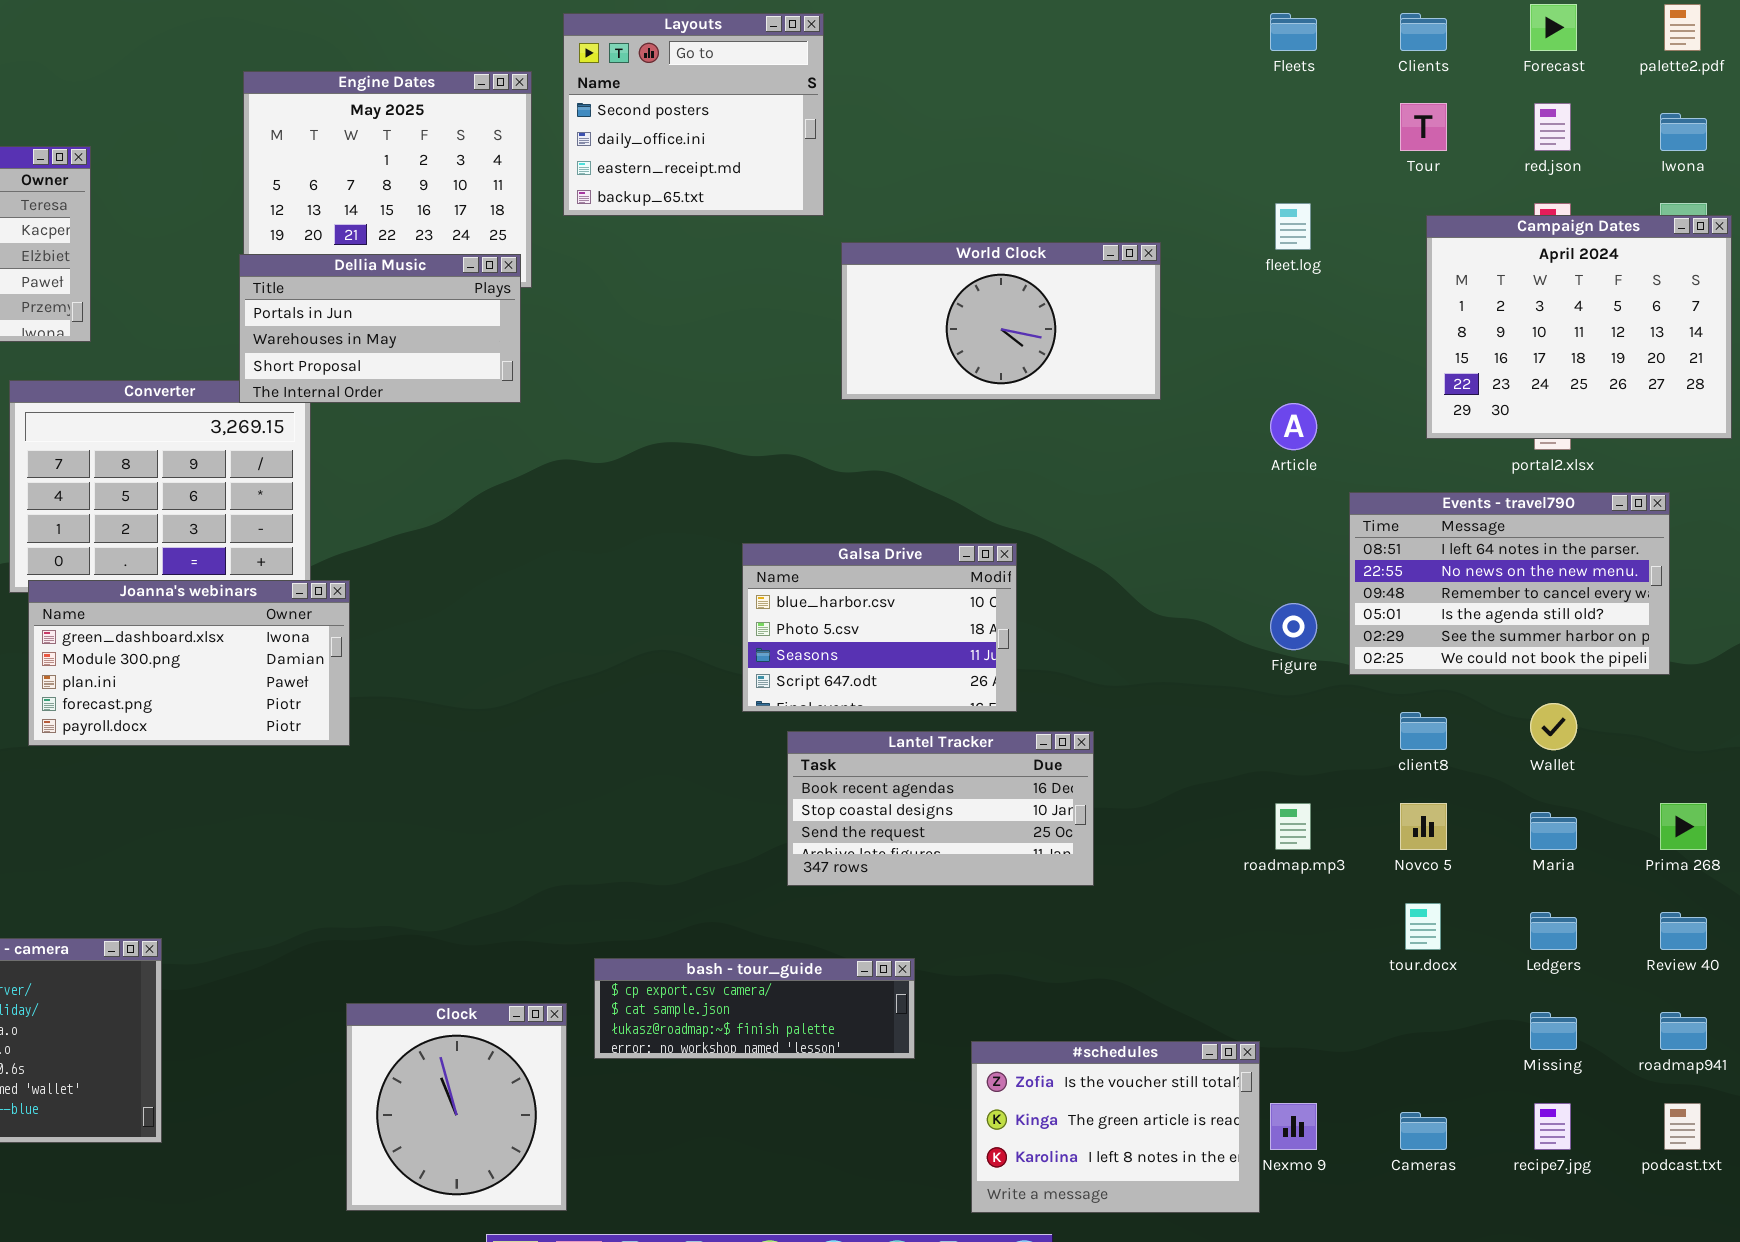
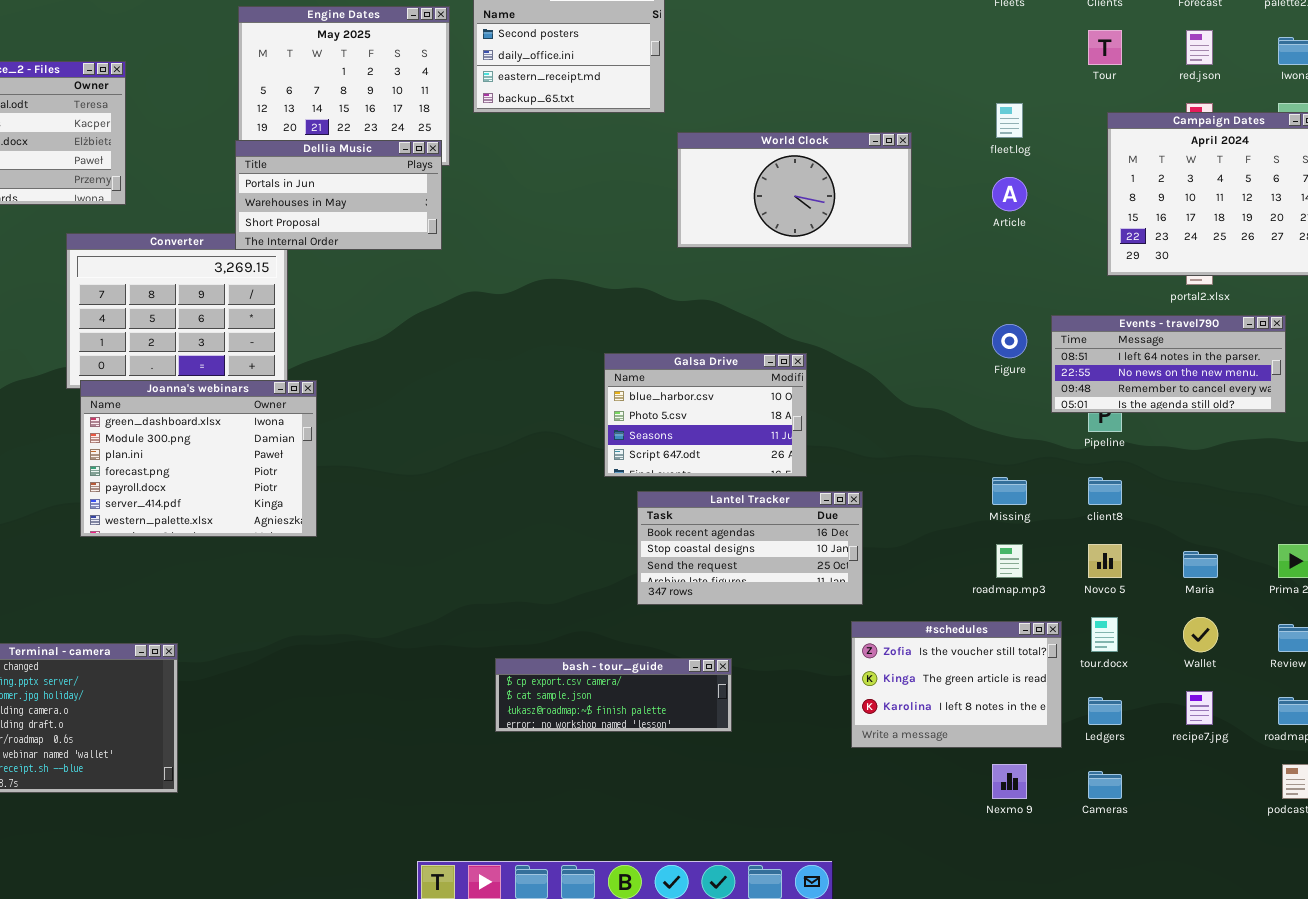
Article: [1270,403,1317,450] -> [992,177,1027,211], moved
Events - travel790: [1349,492,1670,675] -> [1051,315,1286,413], resized
Joanna's webinars: [28,580,350,746] -> [80,380,317,537], resized
Figure: [1270,603,1317,650] -> [992,324,1027,358], moved
Wallet: [1530,703,1577,750] -> [1183,617,1218,652], moved
Ledgers: [1530,912,1577,950] -> [1088,697,1122,725], moved
Clock: [346,1003,567,1211] -> none, closed
Missing: [1530,1012,1577,1050] -> [992,477,1027,505], moved
#schedules: [971,1041,1260,1213] -> [851,621,1062,748], moved
recipe7.jpg: [1534,1103,1571,1150] -> [1186,691,1213,725], moved

